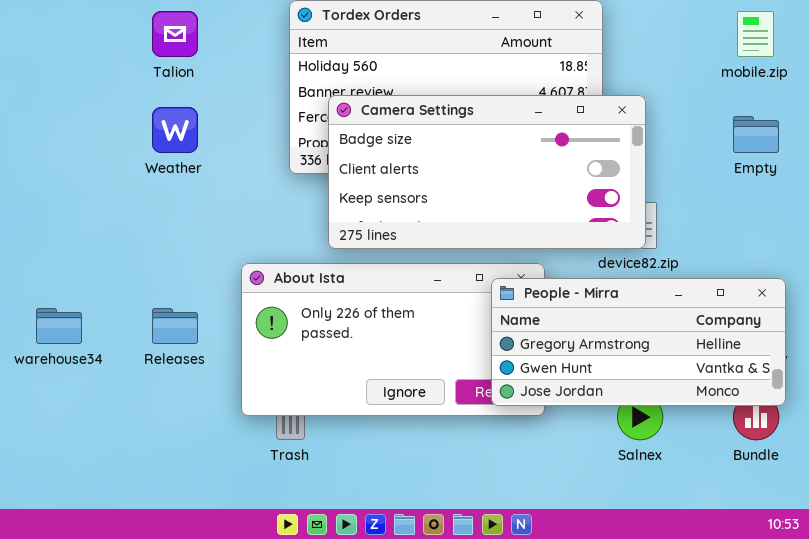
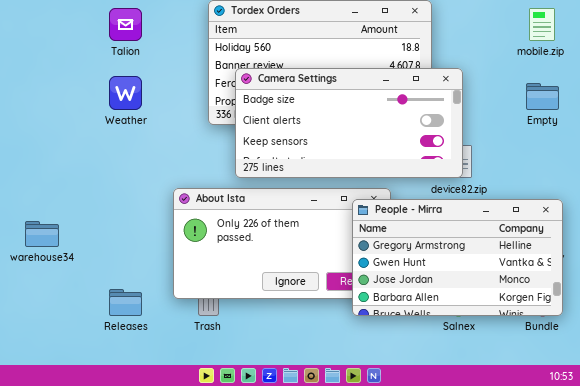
People - Mirra: [491,278,786,406] -> [352,199,563,316], resized
Releases: [152,308,198,344] -> [109,289,142,316], moved

